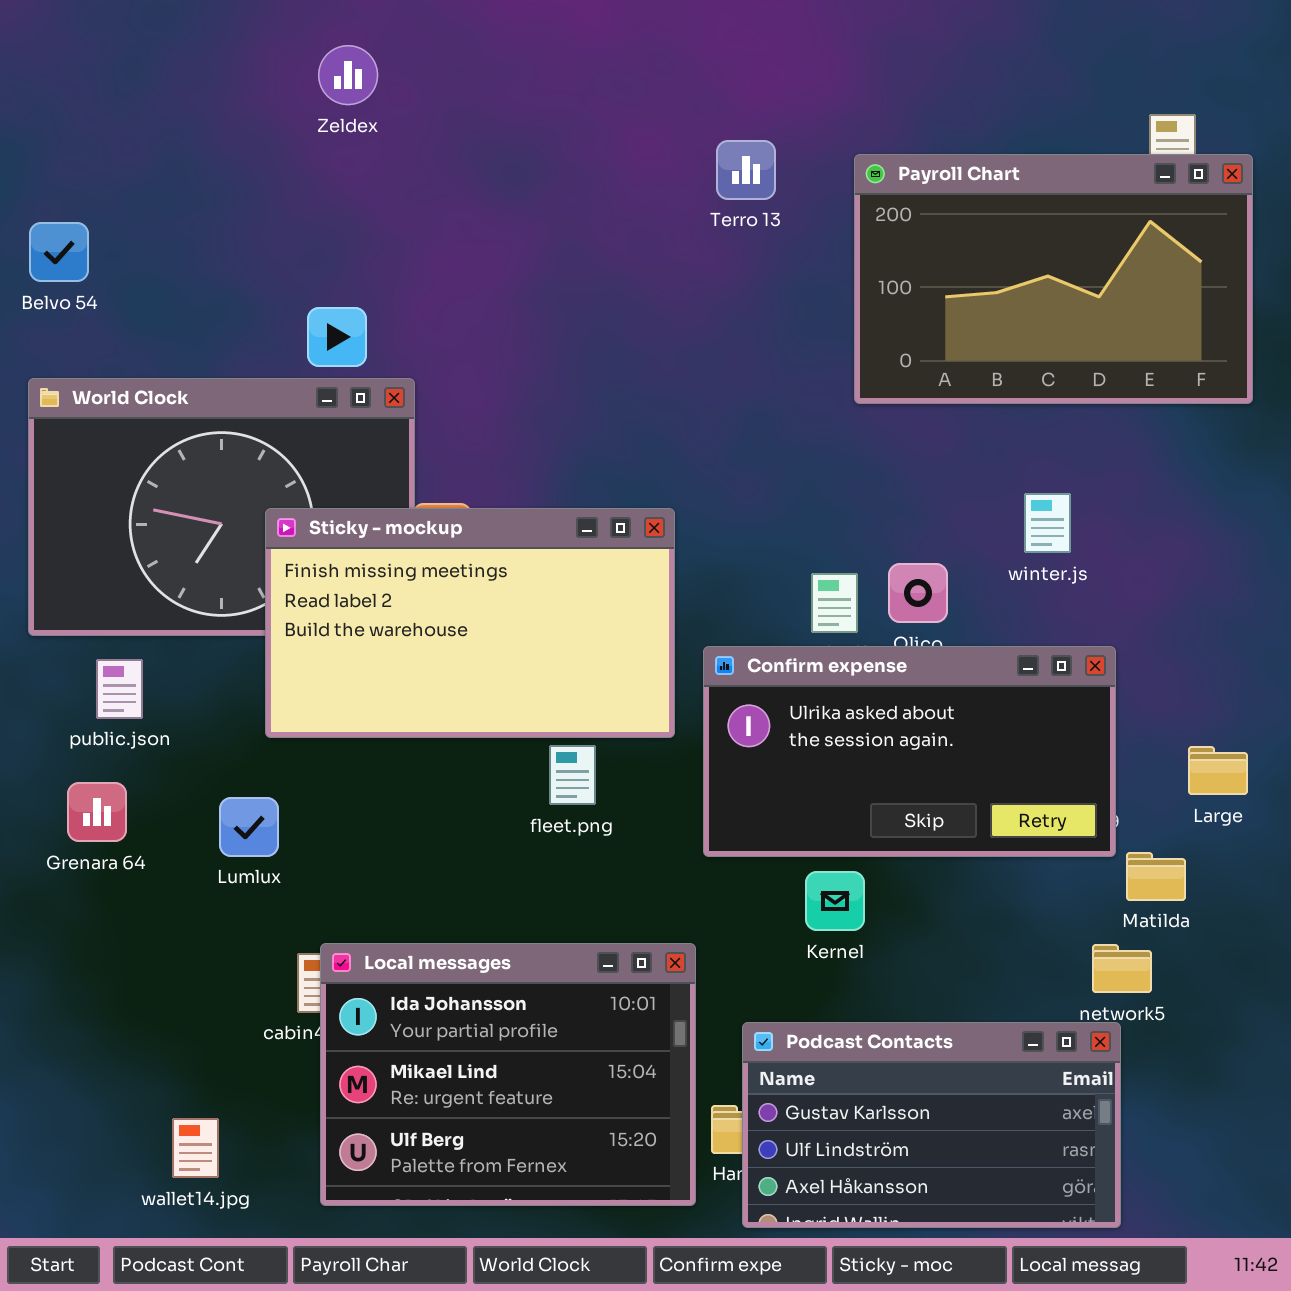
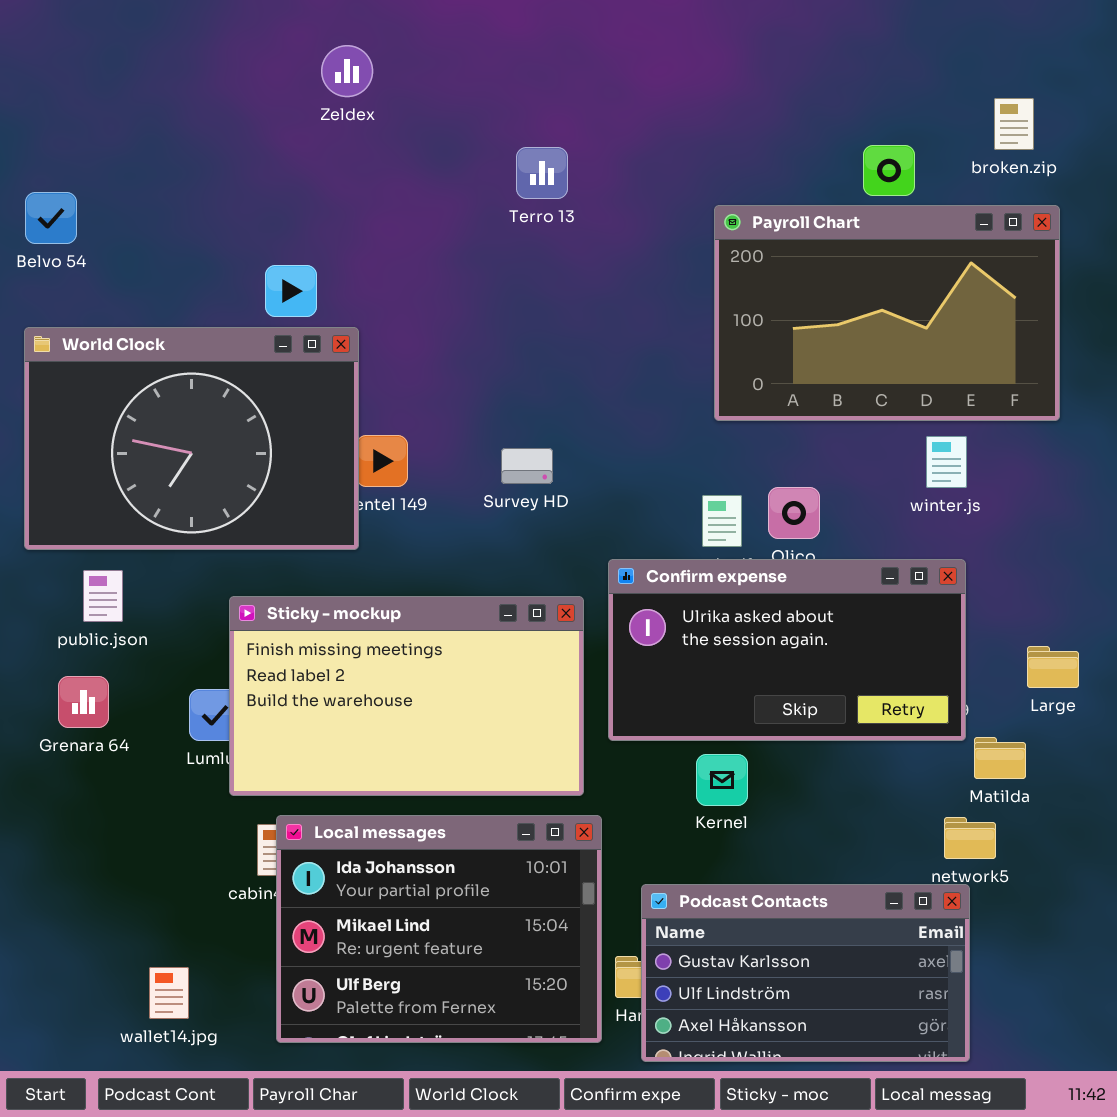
Zeldex: [318,45,378,105] -> [321,45,373,97], moved
Terro 13: [716,140,776,200] -> [516,147,568,199], moved
Payroll Chart: [854,154,1253,404] -> [714,205,1060,421], moved
winter.js: [1024,493,1071,553] -> [926,436,967,488], moved
Sticky - mockup: [265,508,675,738] -> [229,596,584,796], moved

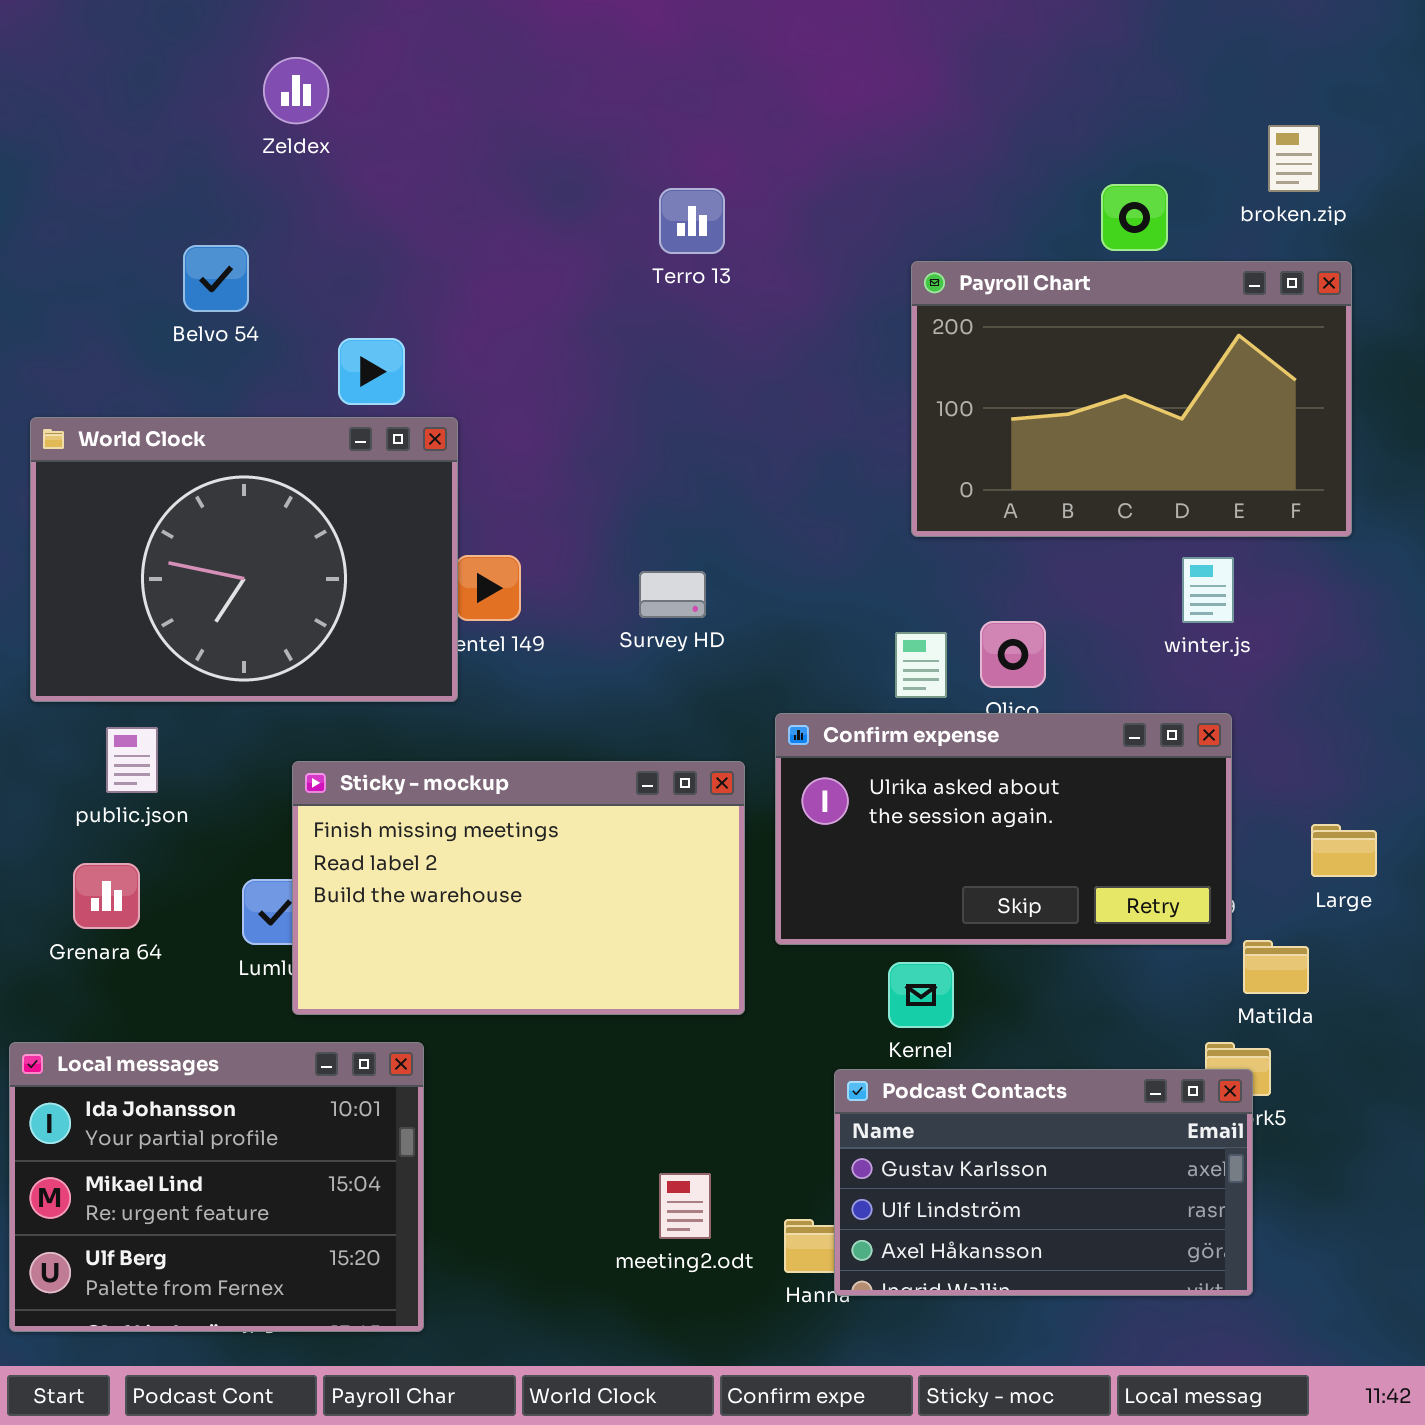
Zeldex: [321,45,373,97] -> [263,57,329,124], moved
Belvo 54: [25,192,77,244] -> [183,245,249,312], moved
Local messages: [276,815,602,1043] -> [9,1042,424,1332], moved
Podcast Contacts: [641,884,970,1062] -> [834,1069,1253,1296], moved

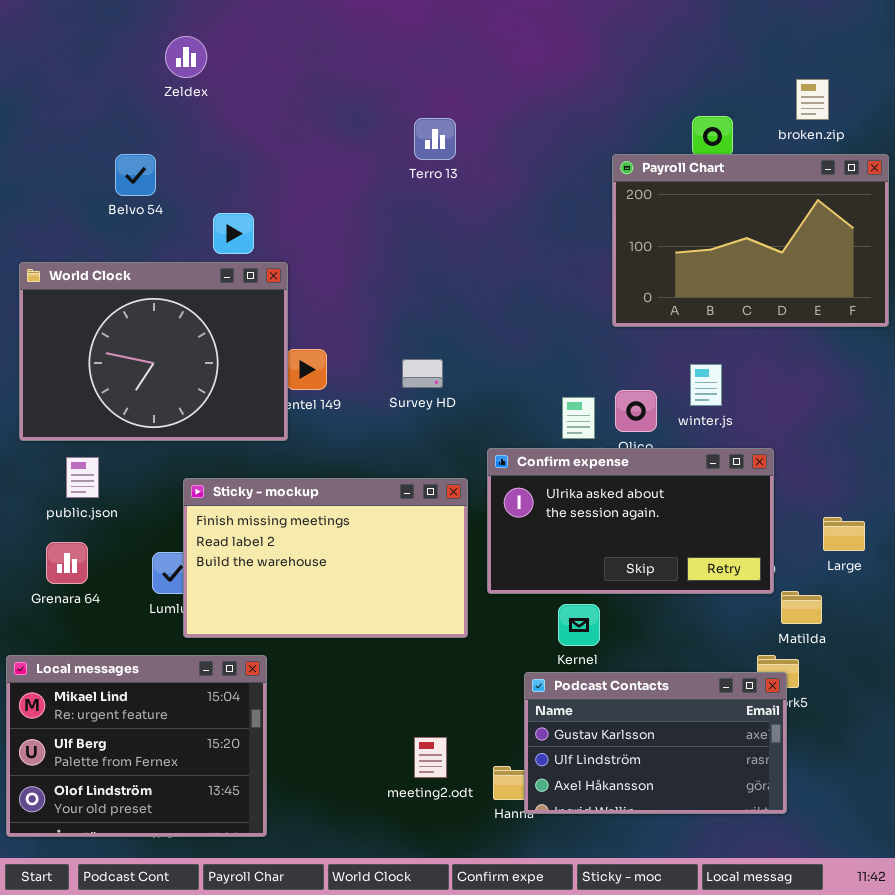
Payroll Chart: [911,261,1352,537] -> [612,154,889,327], moved
winter.js: [1182,557,1234,623] -> [690,364,722,406], moved
Local messages: [9,1042,424,1332] -> [6,655,267,837], scrolled down 1 row

